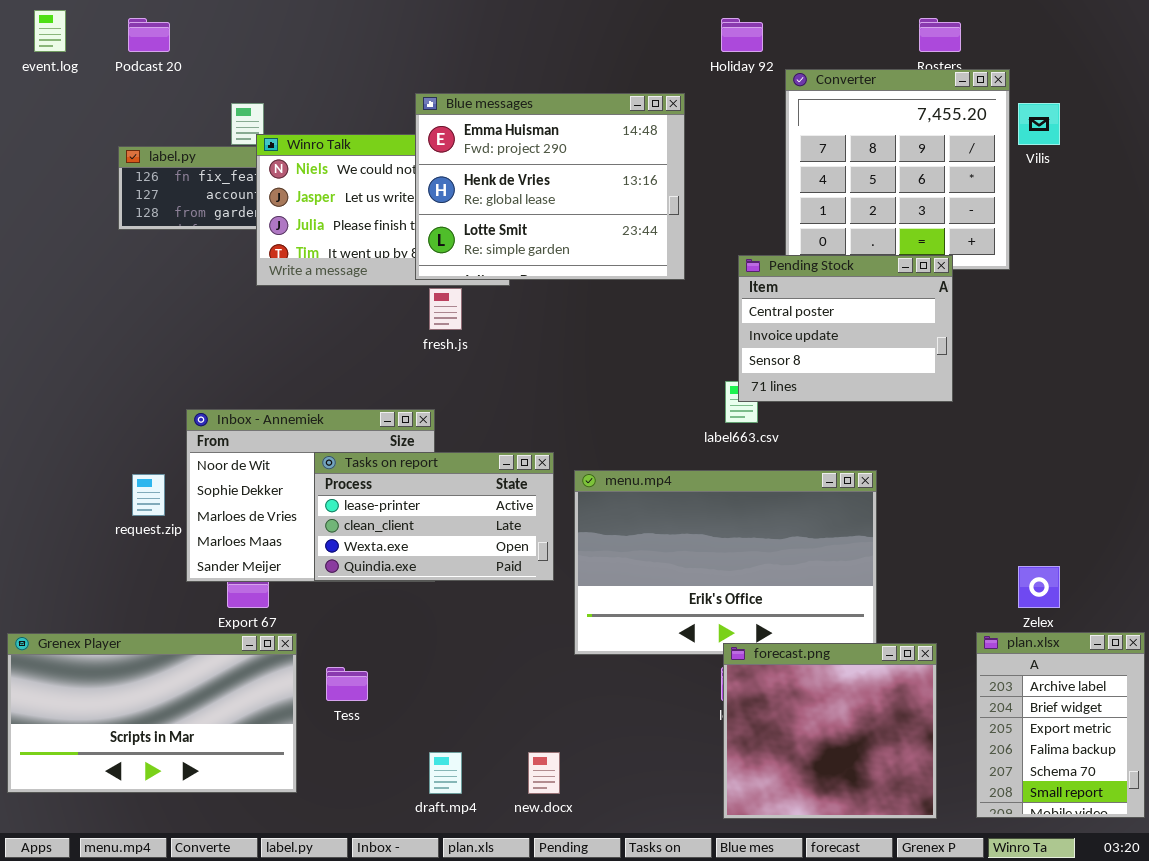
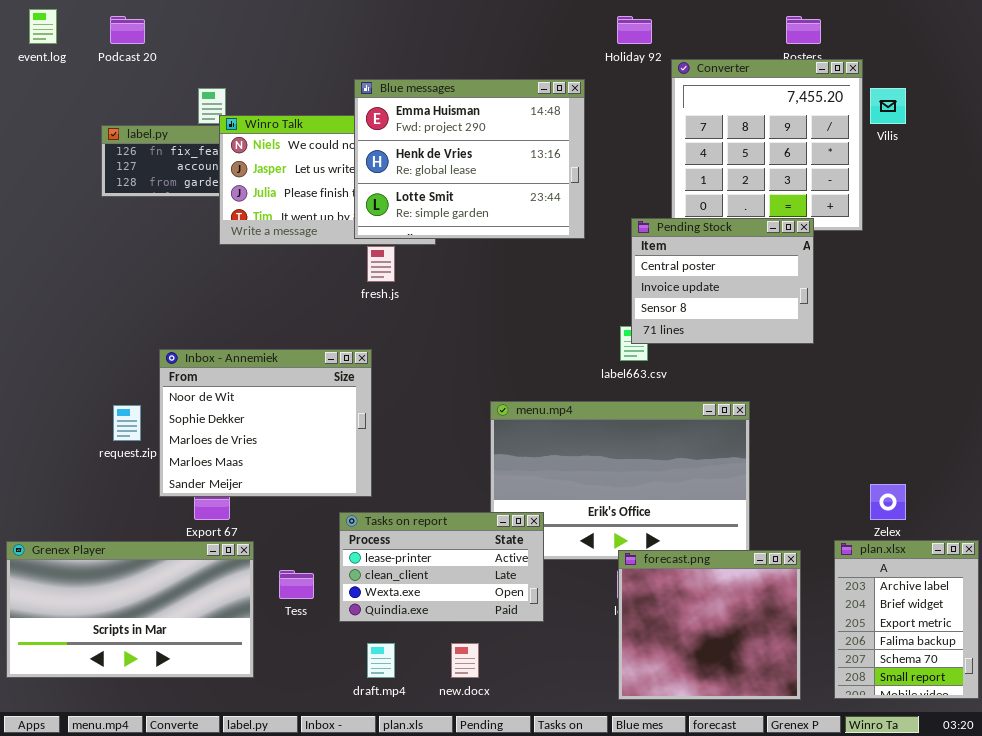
Tasks on report: [314,452,554,581] -> [339,512,544,622], moved

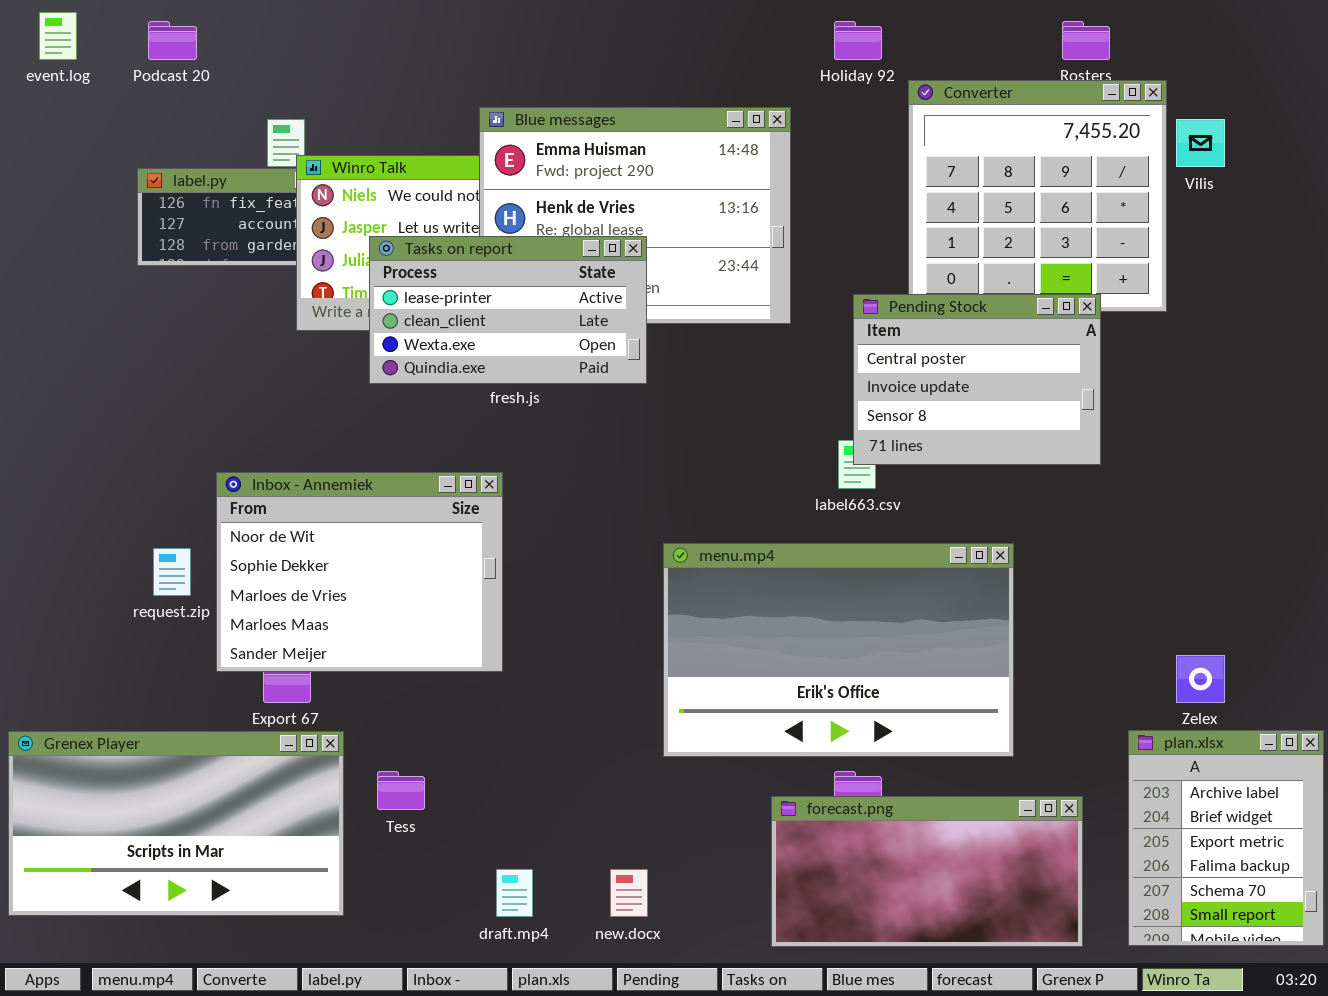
Tasks on report: [339,512,544,622] -> [369,236,647,384], moved
forecast.png: [618,550,801,700] -> [771,796,1083,947], resized

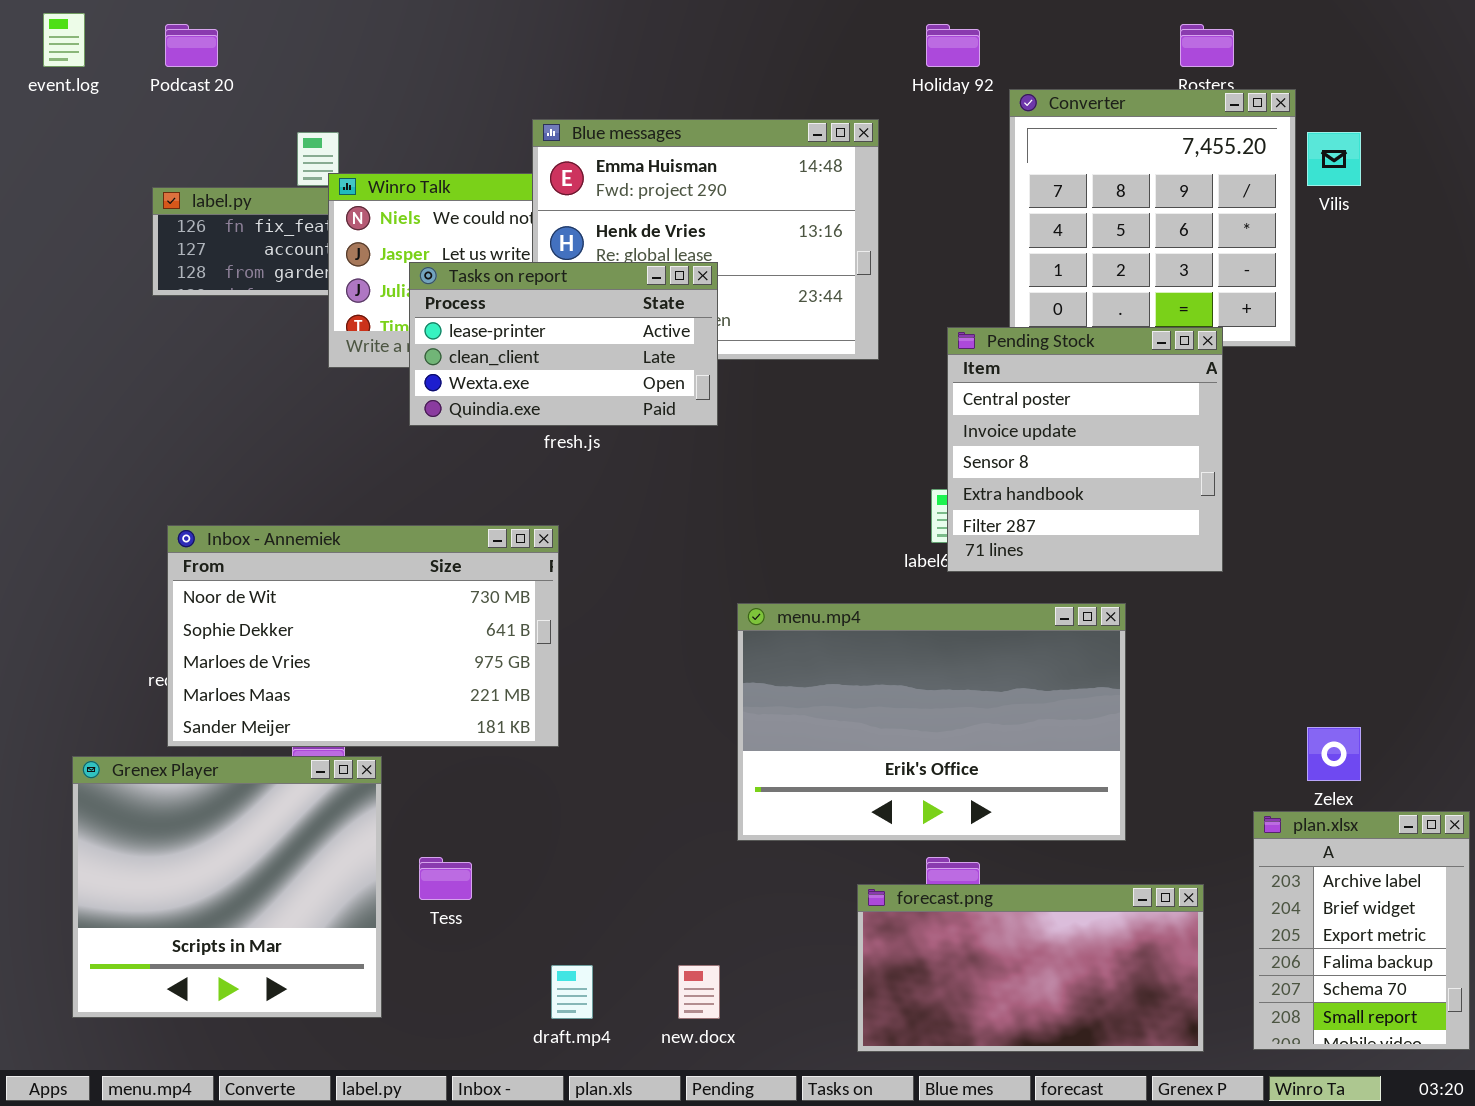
Pending Stock: [853,294,1101,465] -> [947,327,1223,572], resized
Inbox - Annemiek: [216,472,503,672] -> [167,525,559,747], resized
Grenex Player: [8,731,344,916] -> [72,756,382,1018], resized

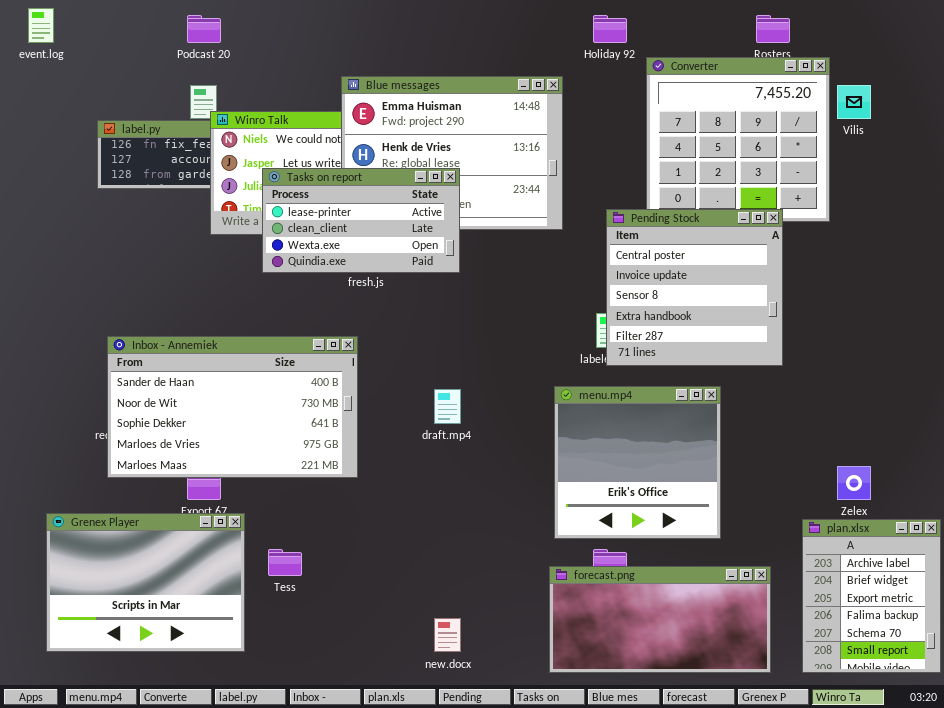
Podcast 20: [165,24,218,67] -> [187,15,221,43], moved
Inbox - Annemiek: [167,525,559,747] -> [107,336,358,478], scrolled up 1 row
menu.mp4: [737,603,1126,841] -> [554,386,721,539], resized
Grenex Player: [72,756,382,1018] -> [46,513,245,652], resized
draft.mp4: [551,965,593,1019] -> [434,389,461,424], moved

